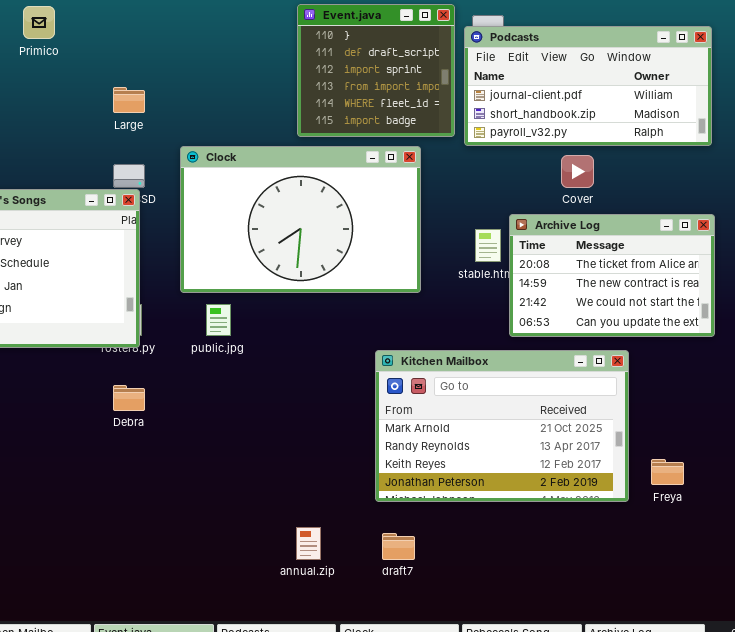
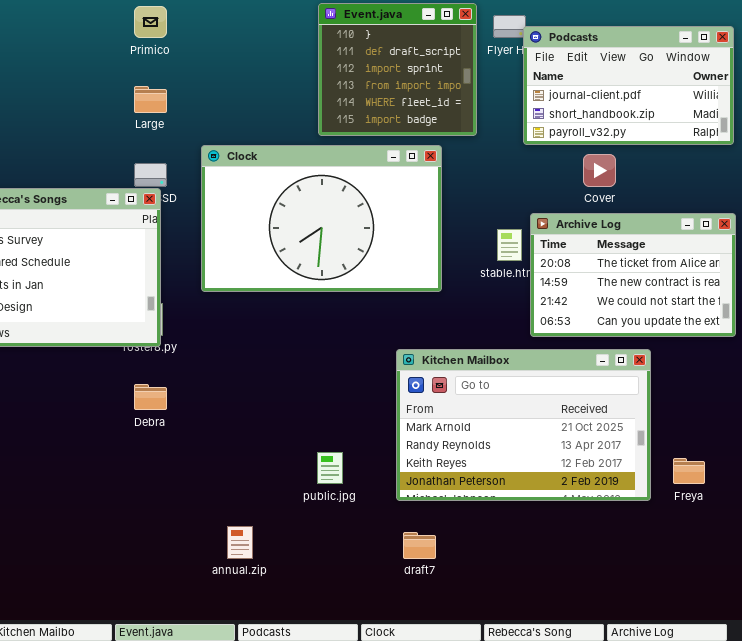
Primico: [23,6,55,39] -> [134,6,167,38], moved
Podcasts: [464,26,712,146] -> [523,26,734,145], resized
public.jpg: [206,304,231,336] -> [317,452,343,484], moved
annual.zip: [296,527,321,560] -> [227,526,253,559], moved

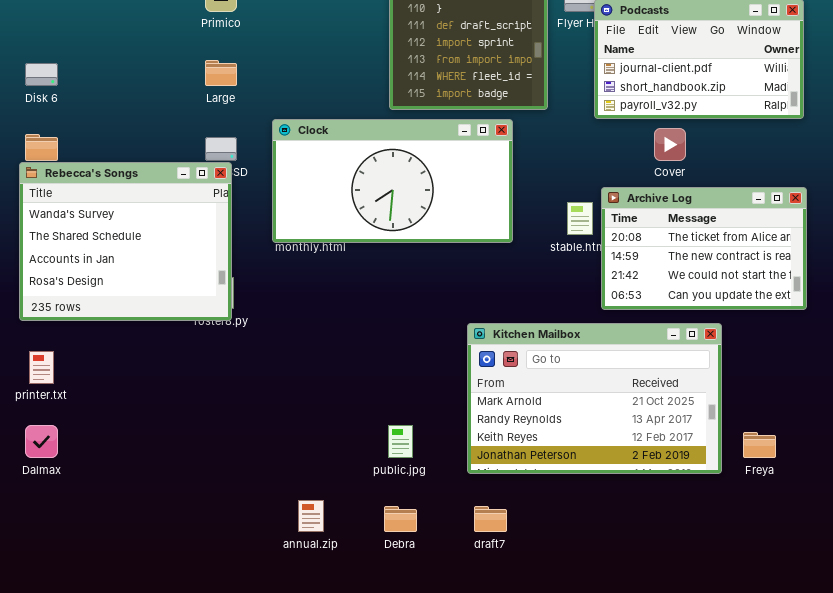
Clock: [201,145,442,292] -> [272,119,513,243], resized
Debra: [134,384,167,410] -> [384,506,417,532], moved

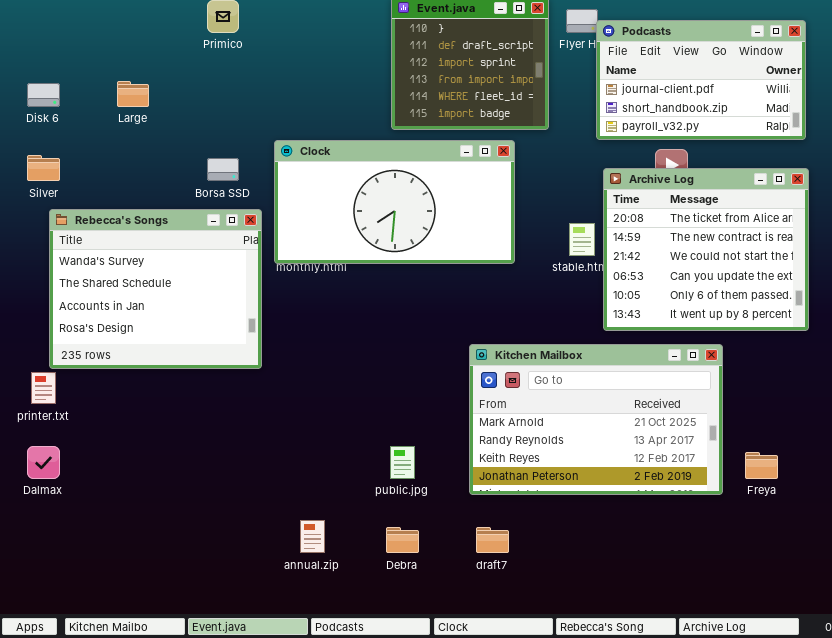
Large: [205,60,237,86] -> [117,81,149,107], moved
Rebecca's Songs: [19,162,232,321] -> [49,209,262,369], moved
Archive Log: [601,187,807,310] -> [603,168,809,331], resized

